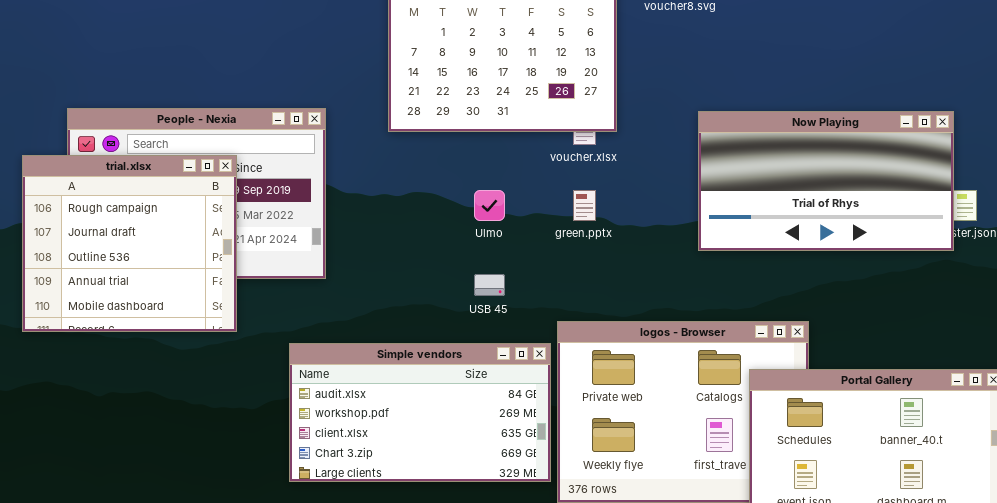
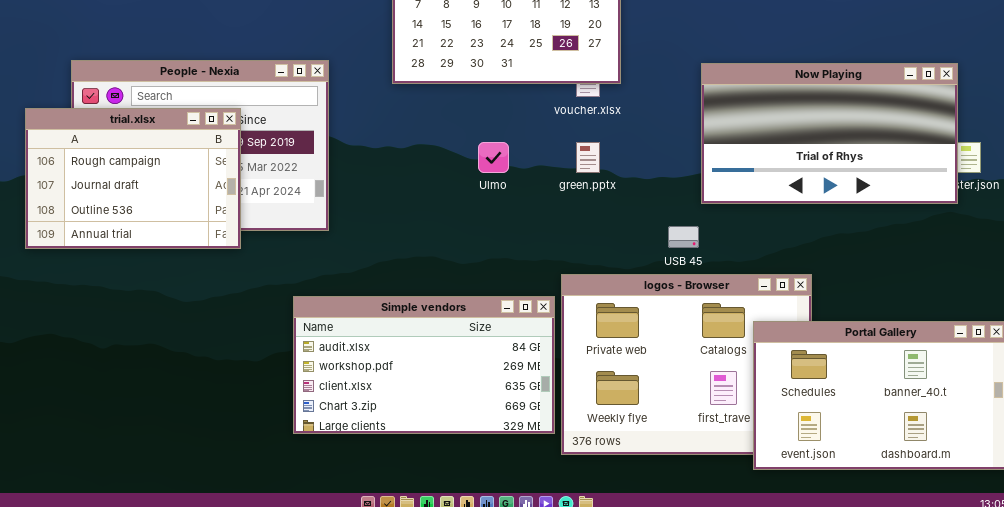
trial.xlsx: [22,155,237,332] -> [25,108,241,249], resized
USB 45: [474,274,505,296] -> [668,226,699,248], moved

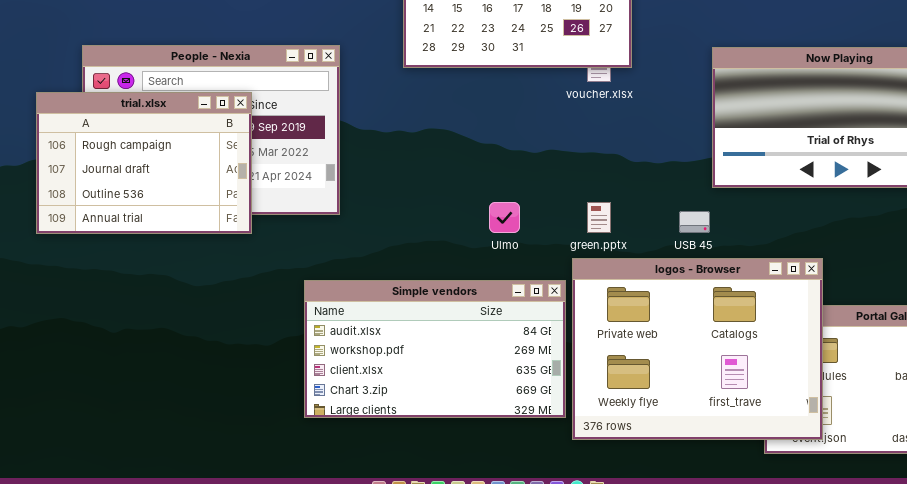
Ulmo: [478,142,509,173] -> [489,202,520,233], moved
green.pptx: [576,142,600,173] -> [587,202,611,233], moved
logos - Browser: [561,274,812,455] -> [572,258,823,440], raised

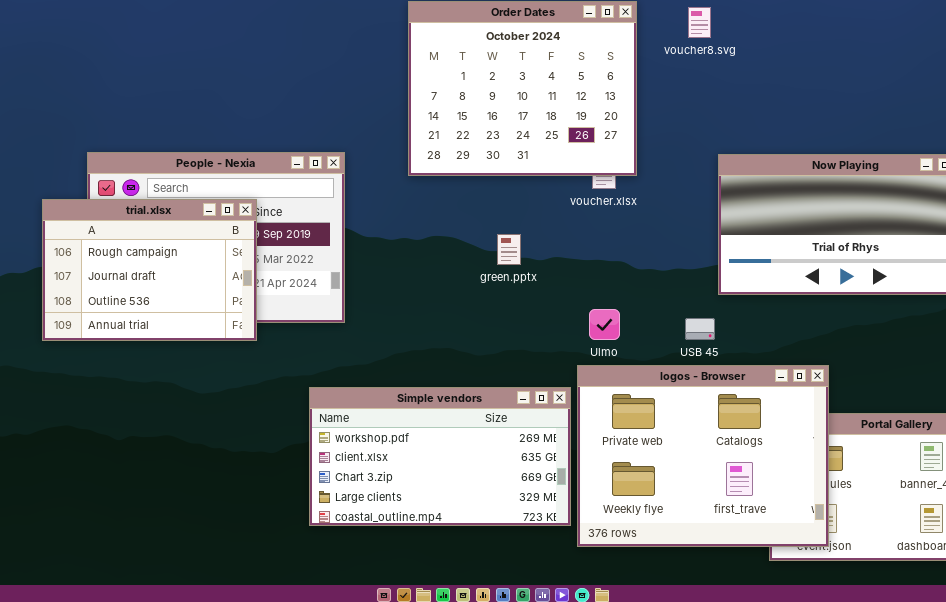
Ulmo: [489,202,520,233] -> [589,309,620,340], moved
green.pptx: [587,202,611,233] -> [497,234,521,265], moved
Simple vendors: [304,280,566,418] -> [309,387,571,526], scrolled down 1 row

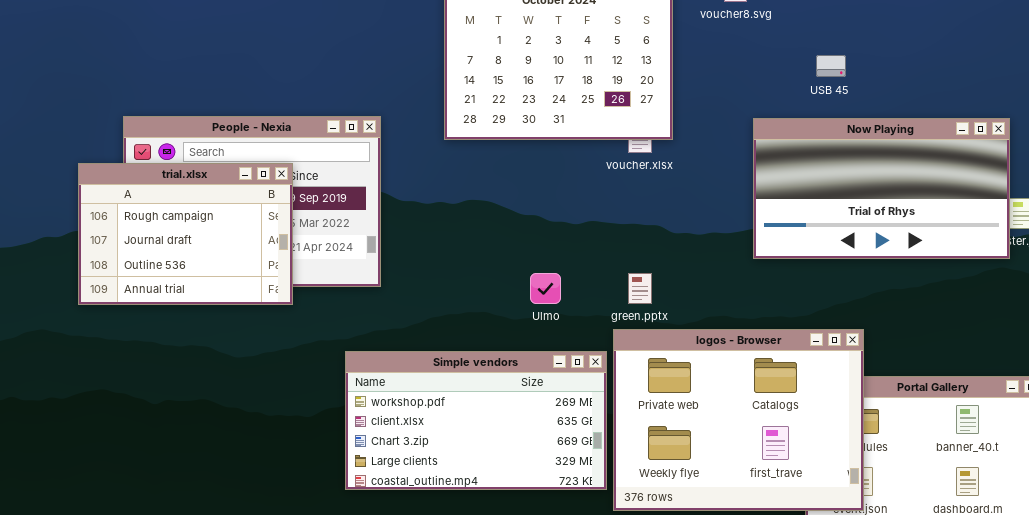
green.pptx: [497,234,521,265] -> [628,273,652,304], moved
Ulmo: [589,309,620,340] -> [530,273,561,304], moved
USB 45: [685,318,715,340] -> [816,55,846,77], moved

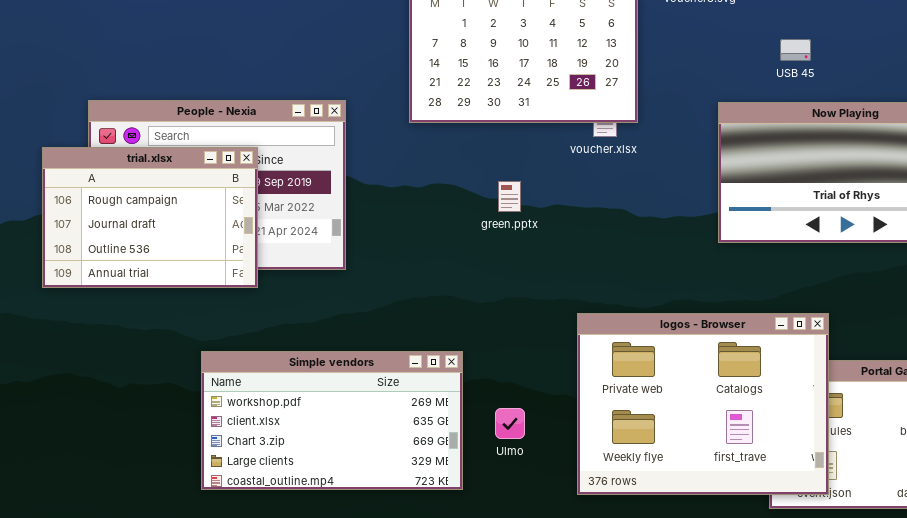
Ulmo: [530,273,561,304] -> [495,408,525,439], moved
green.pptx: [628,273,652,304] -> [498,181,521,212], moved
Simple vendors: [345,351,607,490] -> [201,351,463,490], moved

